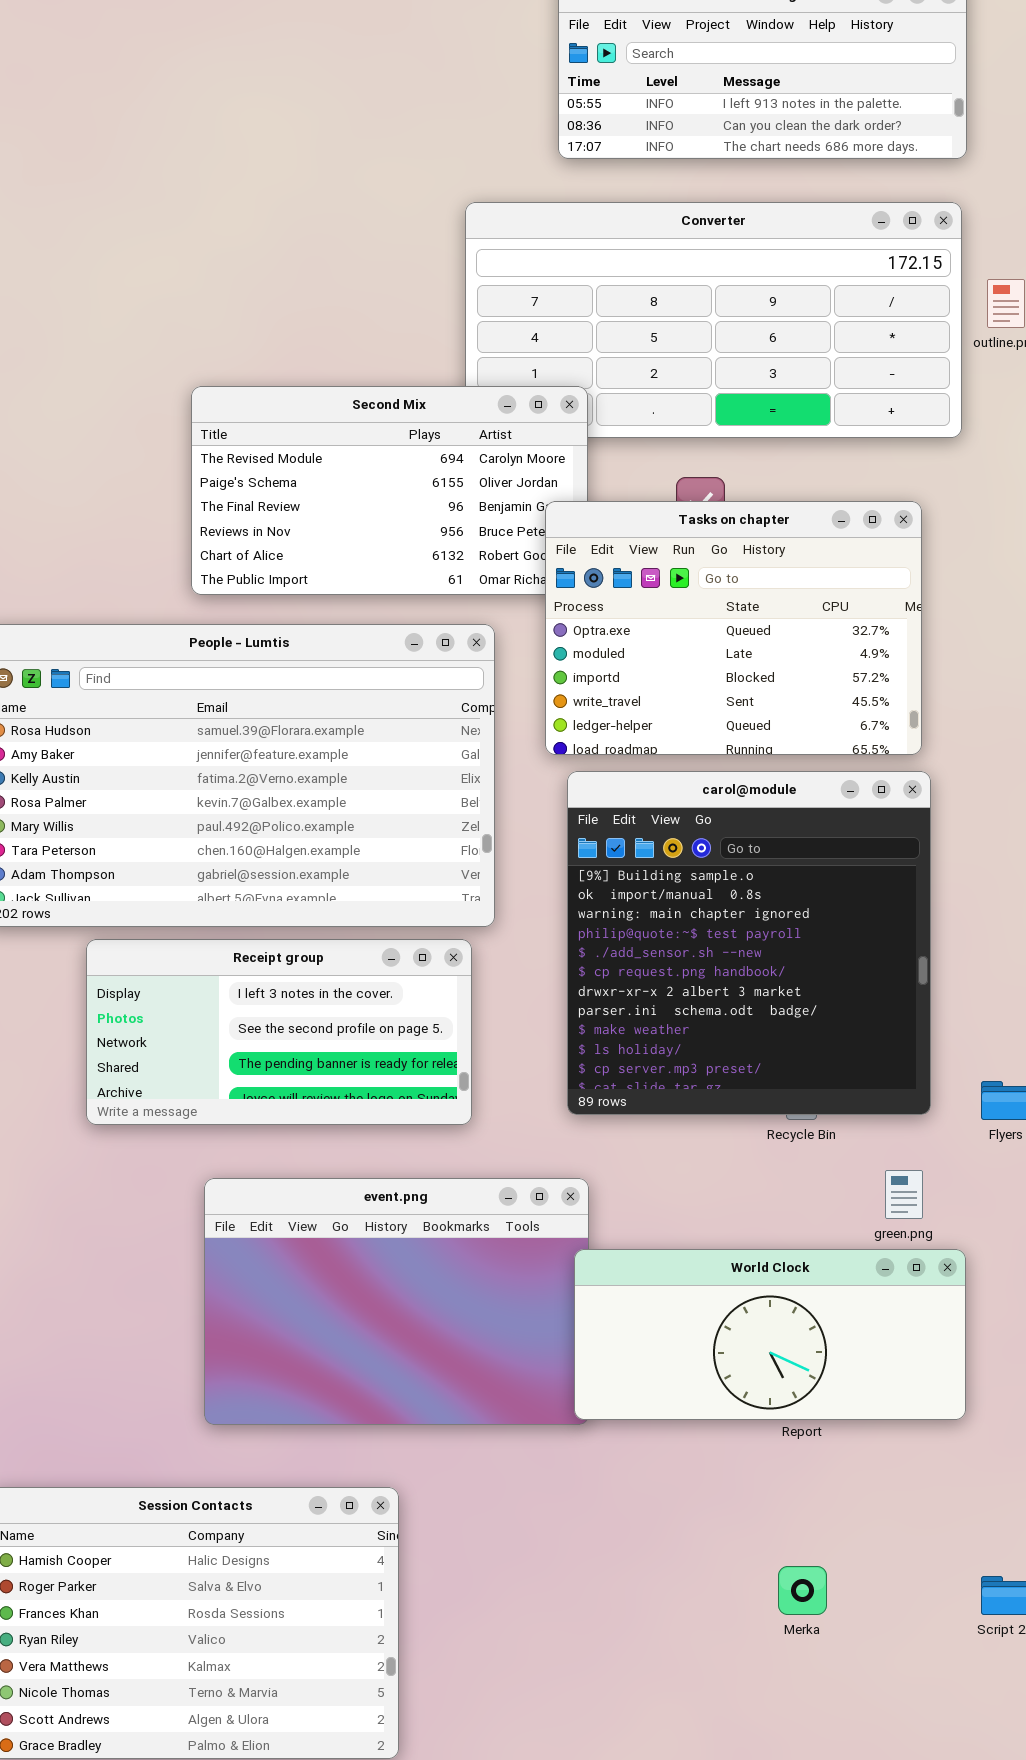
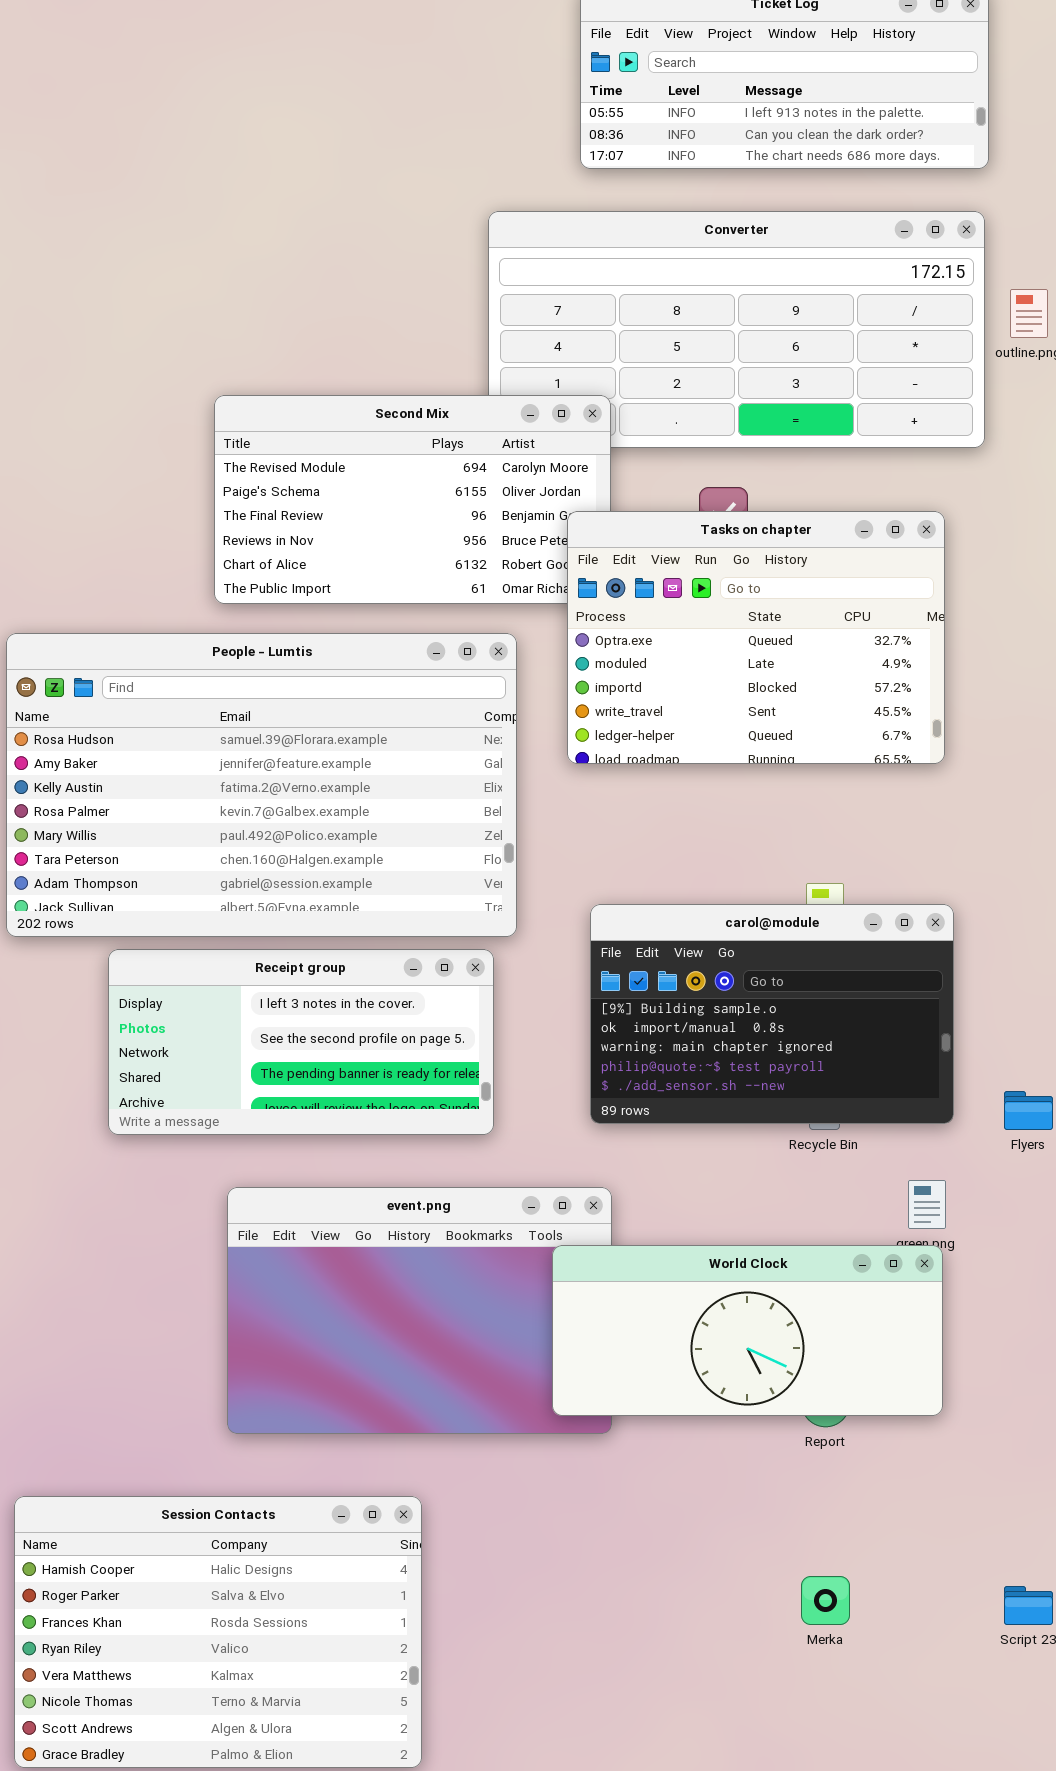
carol@module: [567,771,931,1115] -> [590,904,954,1124], resized
World Clock: [574,1249,966,1420] -> [552,1245,943,1416], moved

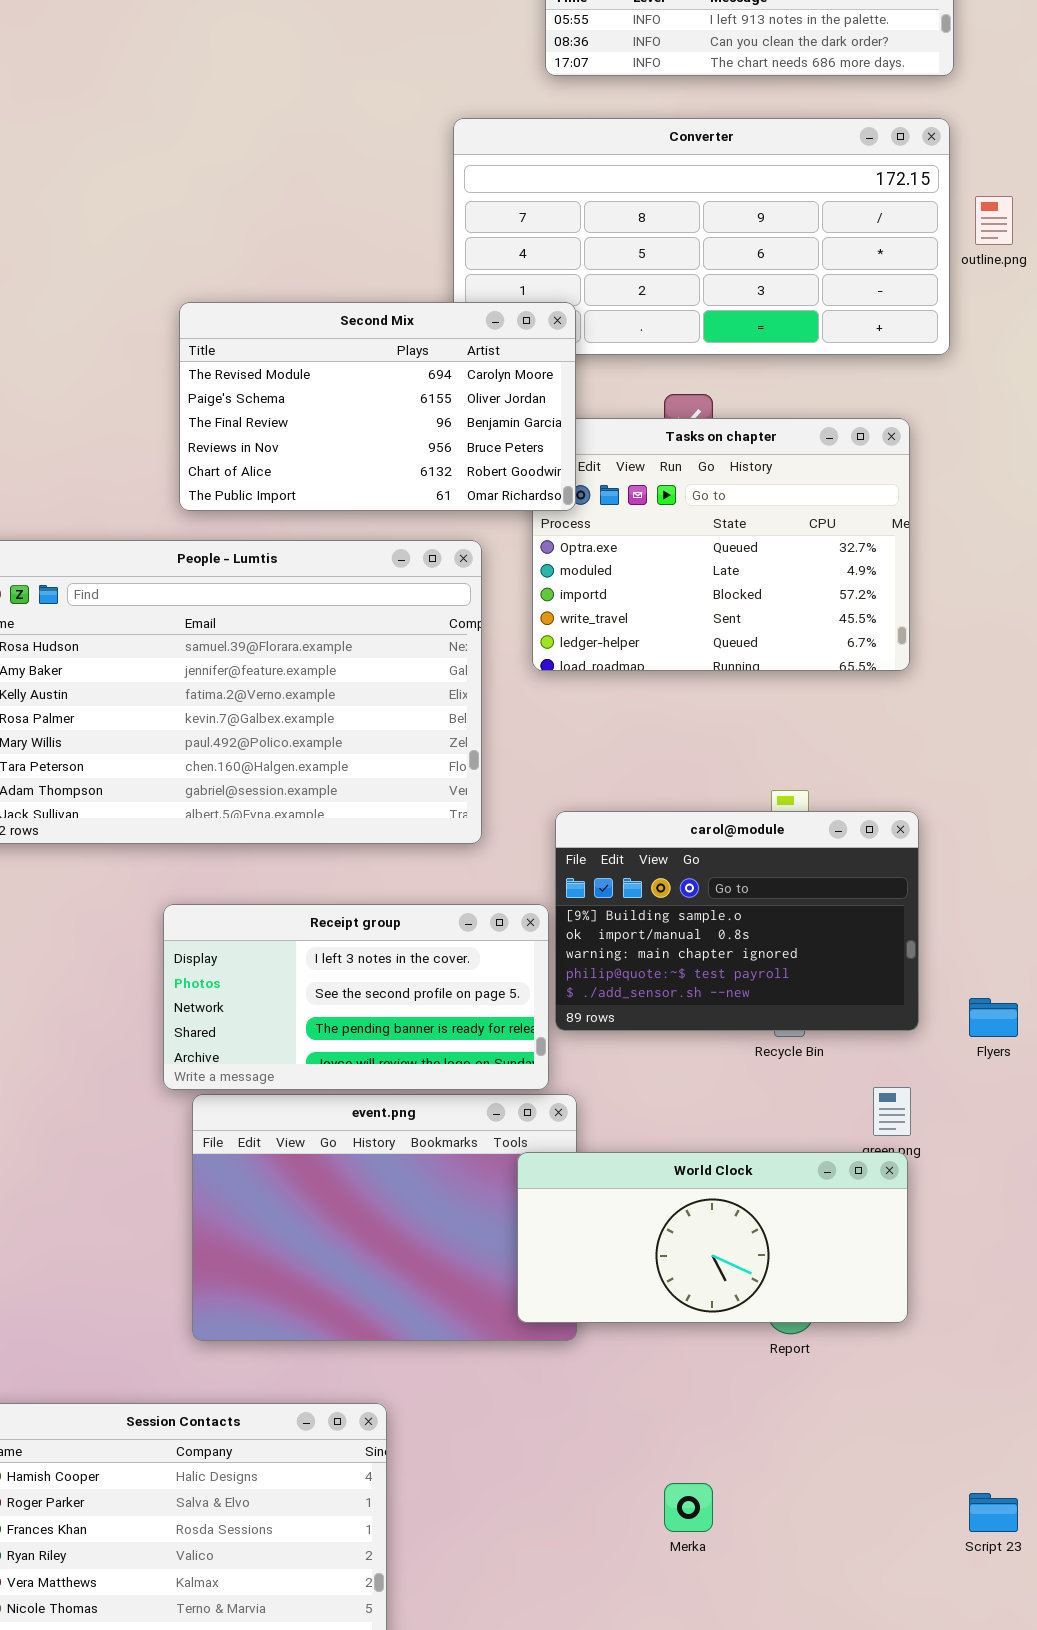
Second Mix: [214,395,611,604] -> [179,302,576,511], raised
Receipt group: [108,949,494,1135] -> [163,904,549,1090], moved
Merka: [801,1576,850,1625] -> [664,1483,713,1532], moved

